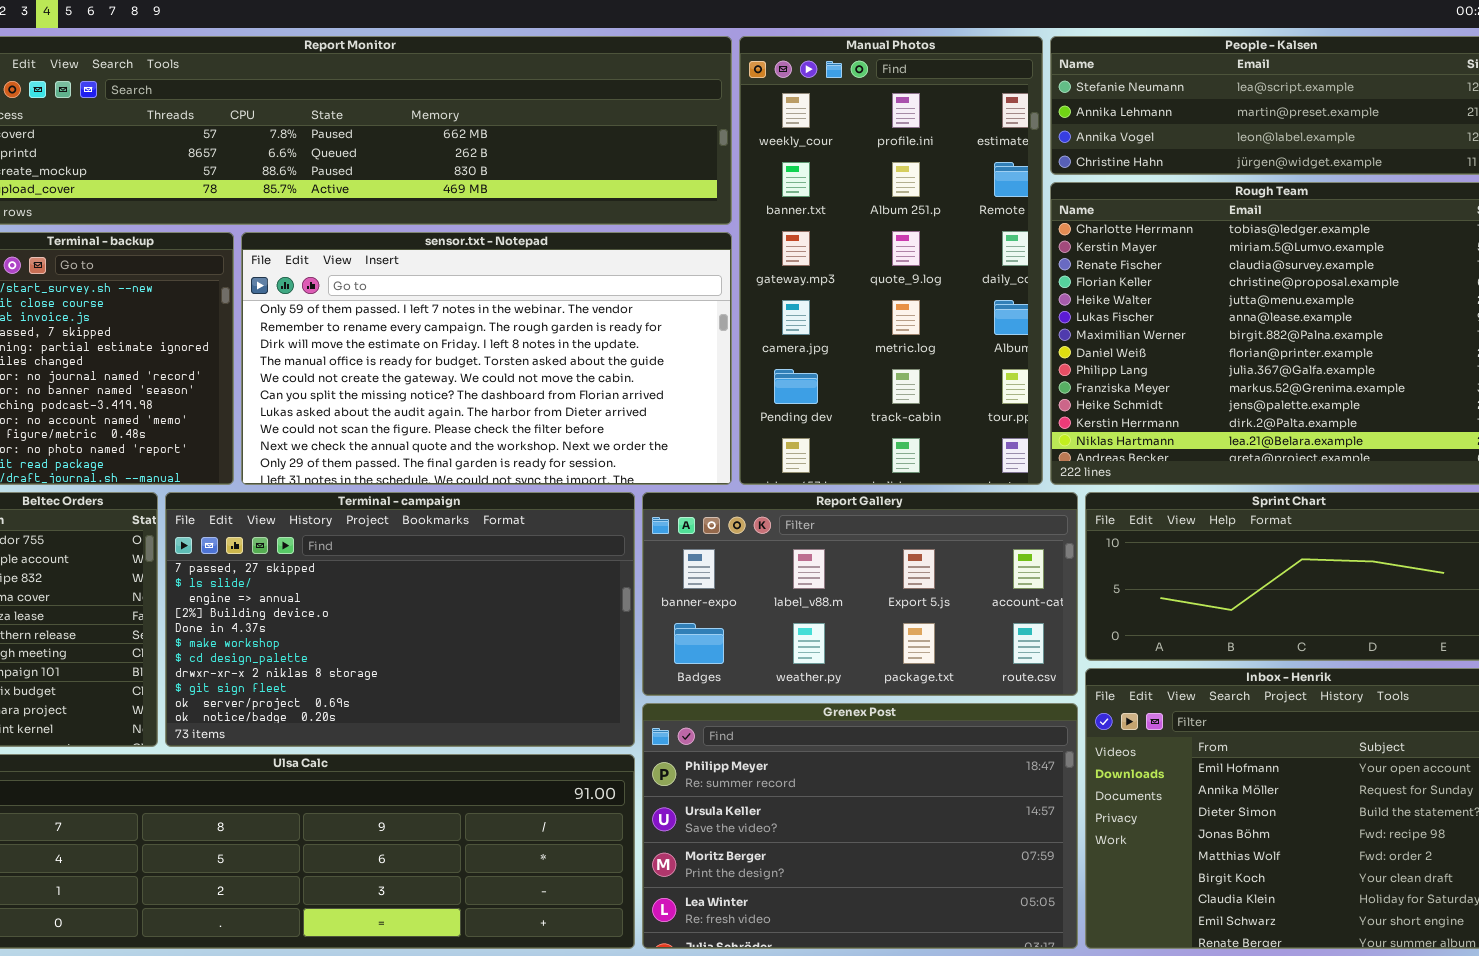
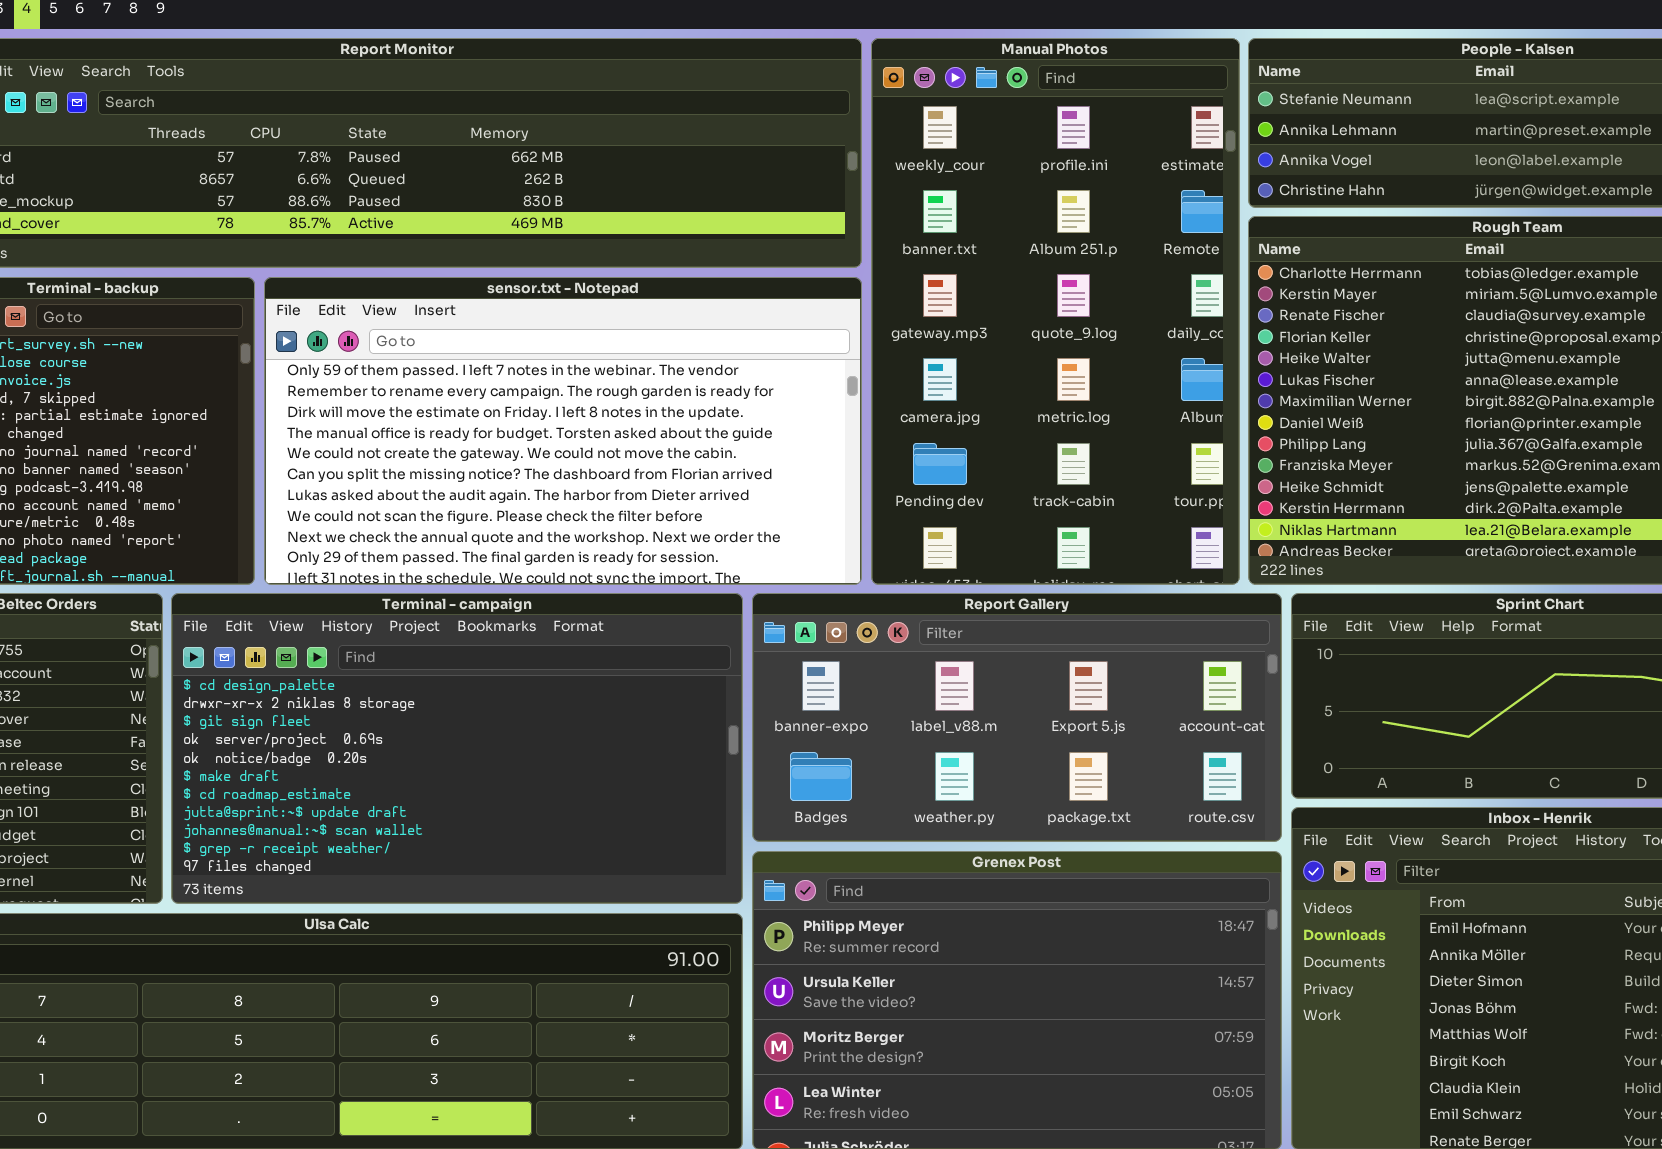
Terminal - campaign: [165,492,635,747] -> [171,593,743,904], scrolled down 6 rows

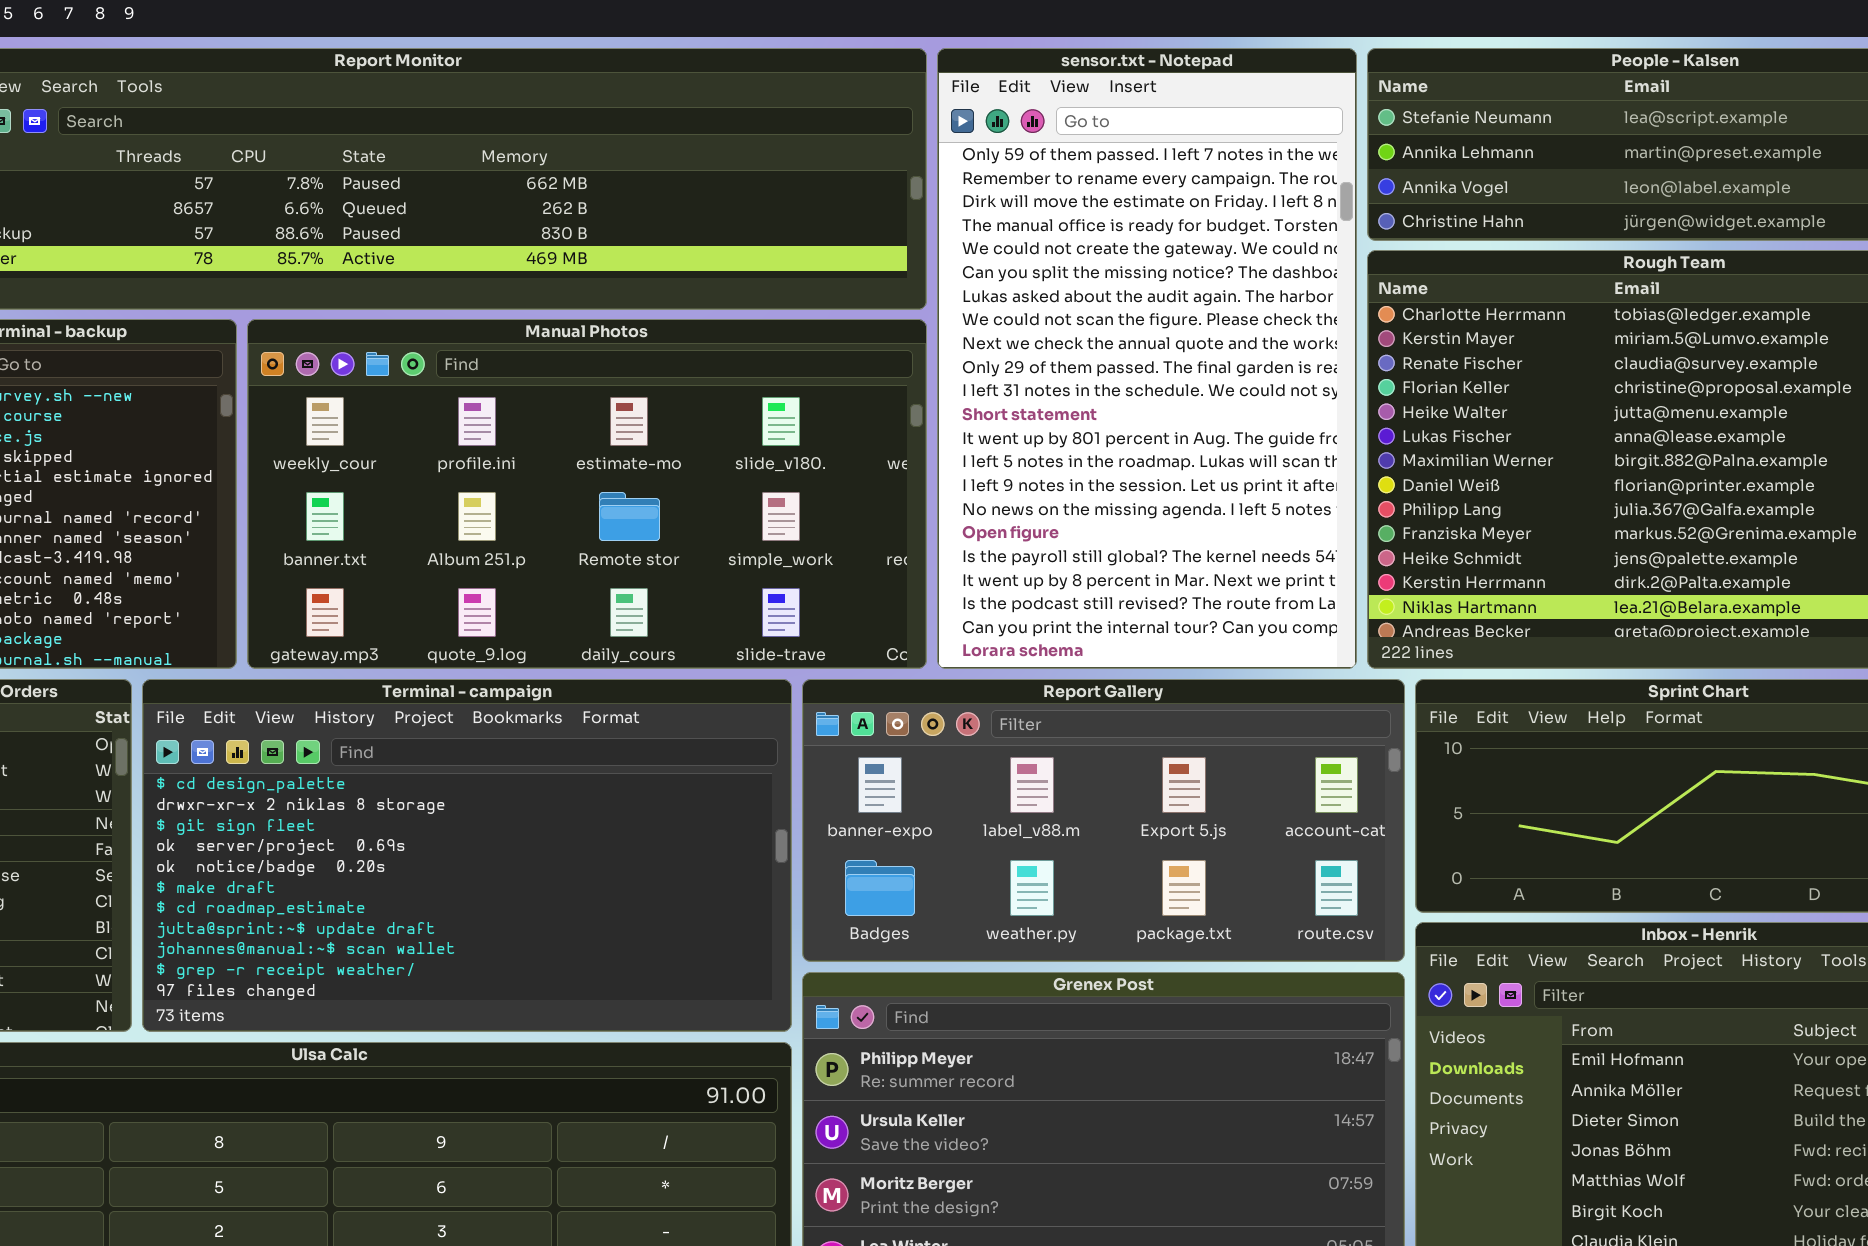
Manual Photos: [871,38,1240,585] -> [247,319,927,669], moved, resized
sensor.txt - Notepad: [264,277,862,585] -> [937,48,1357,669], moved, resized

